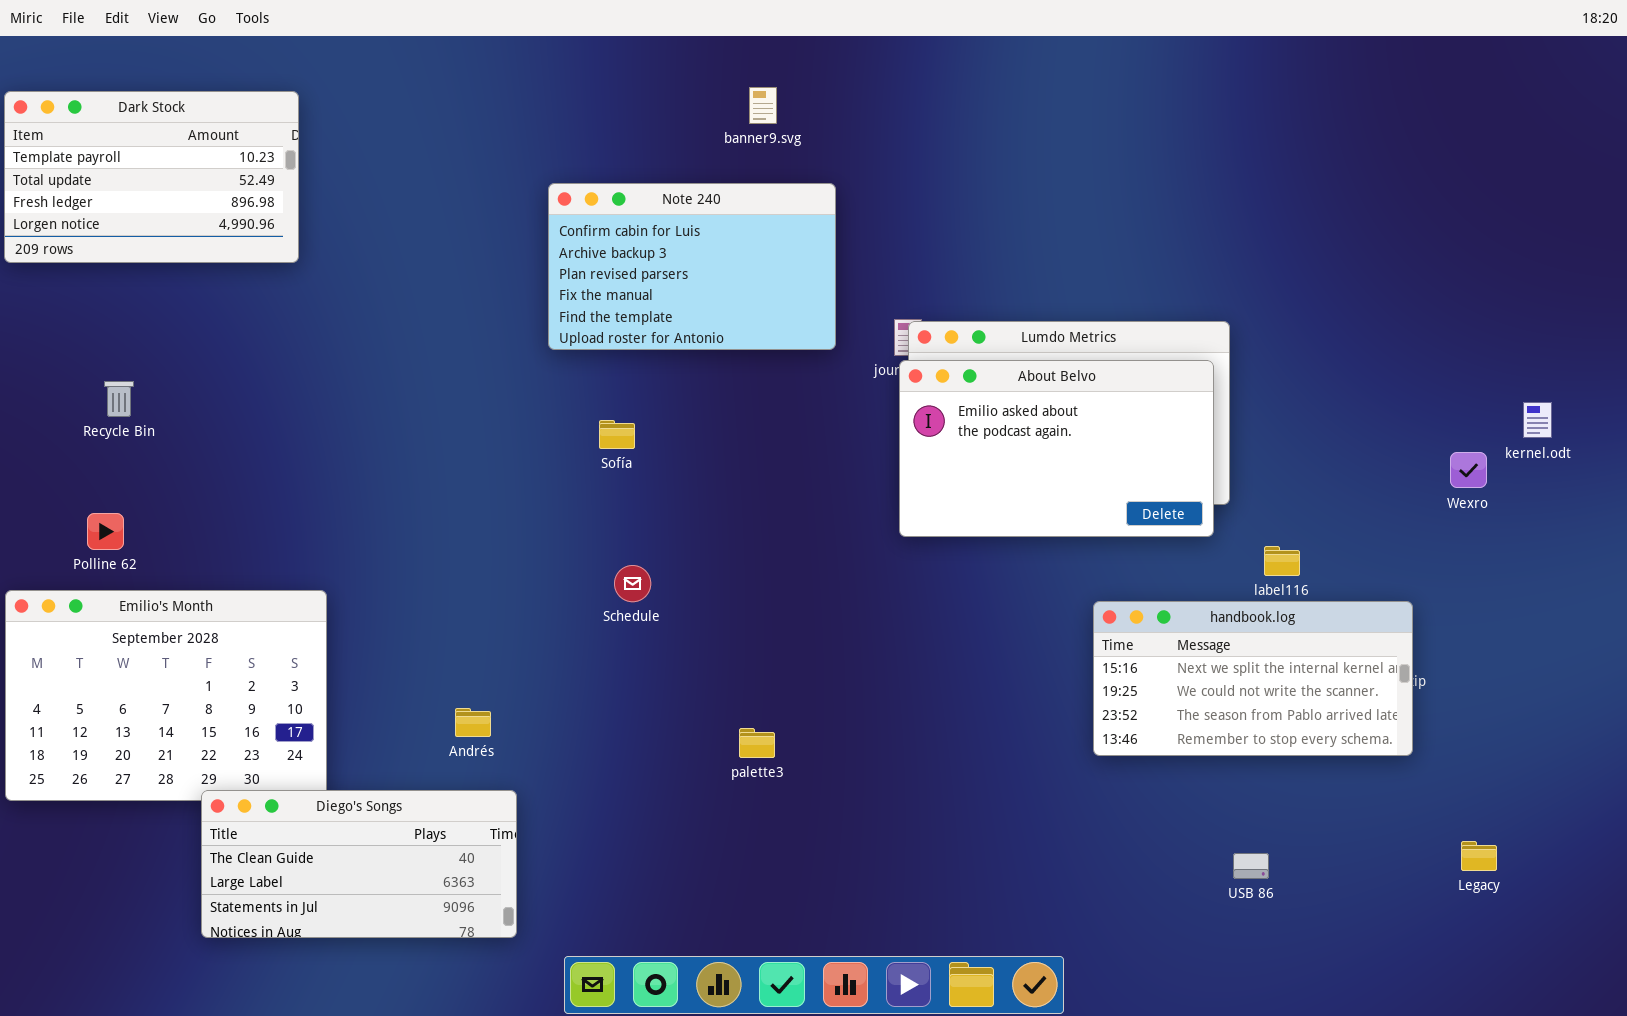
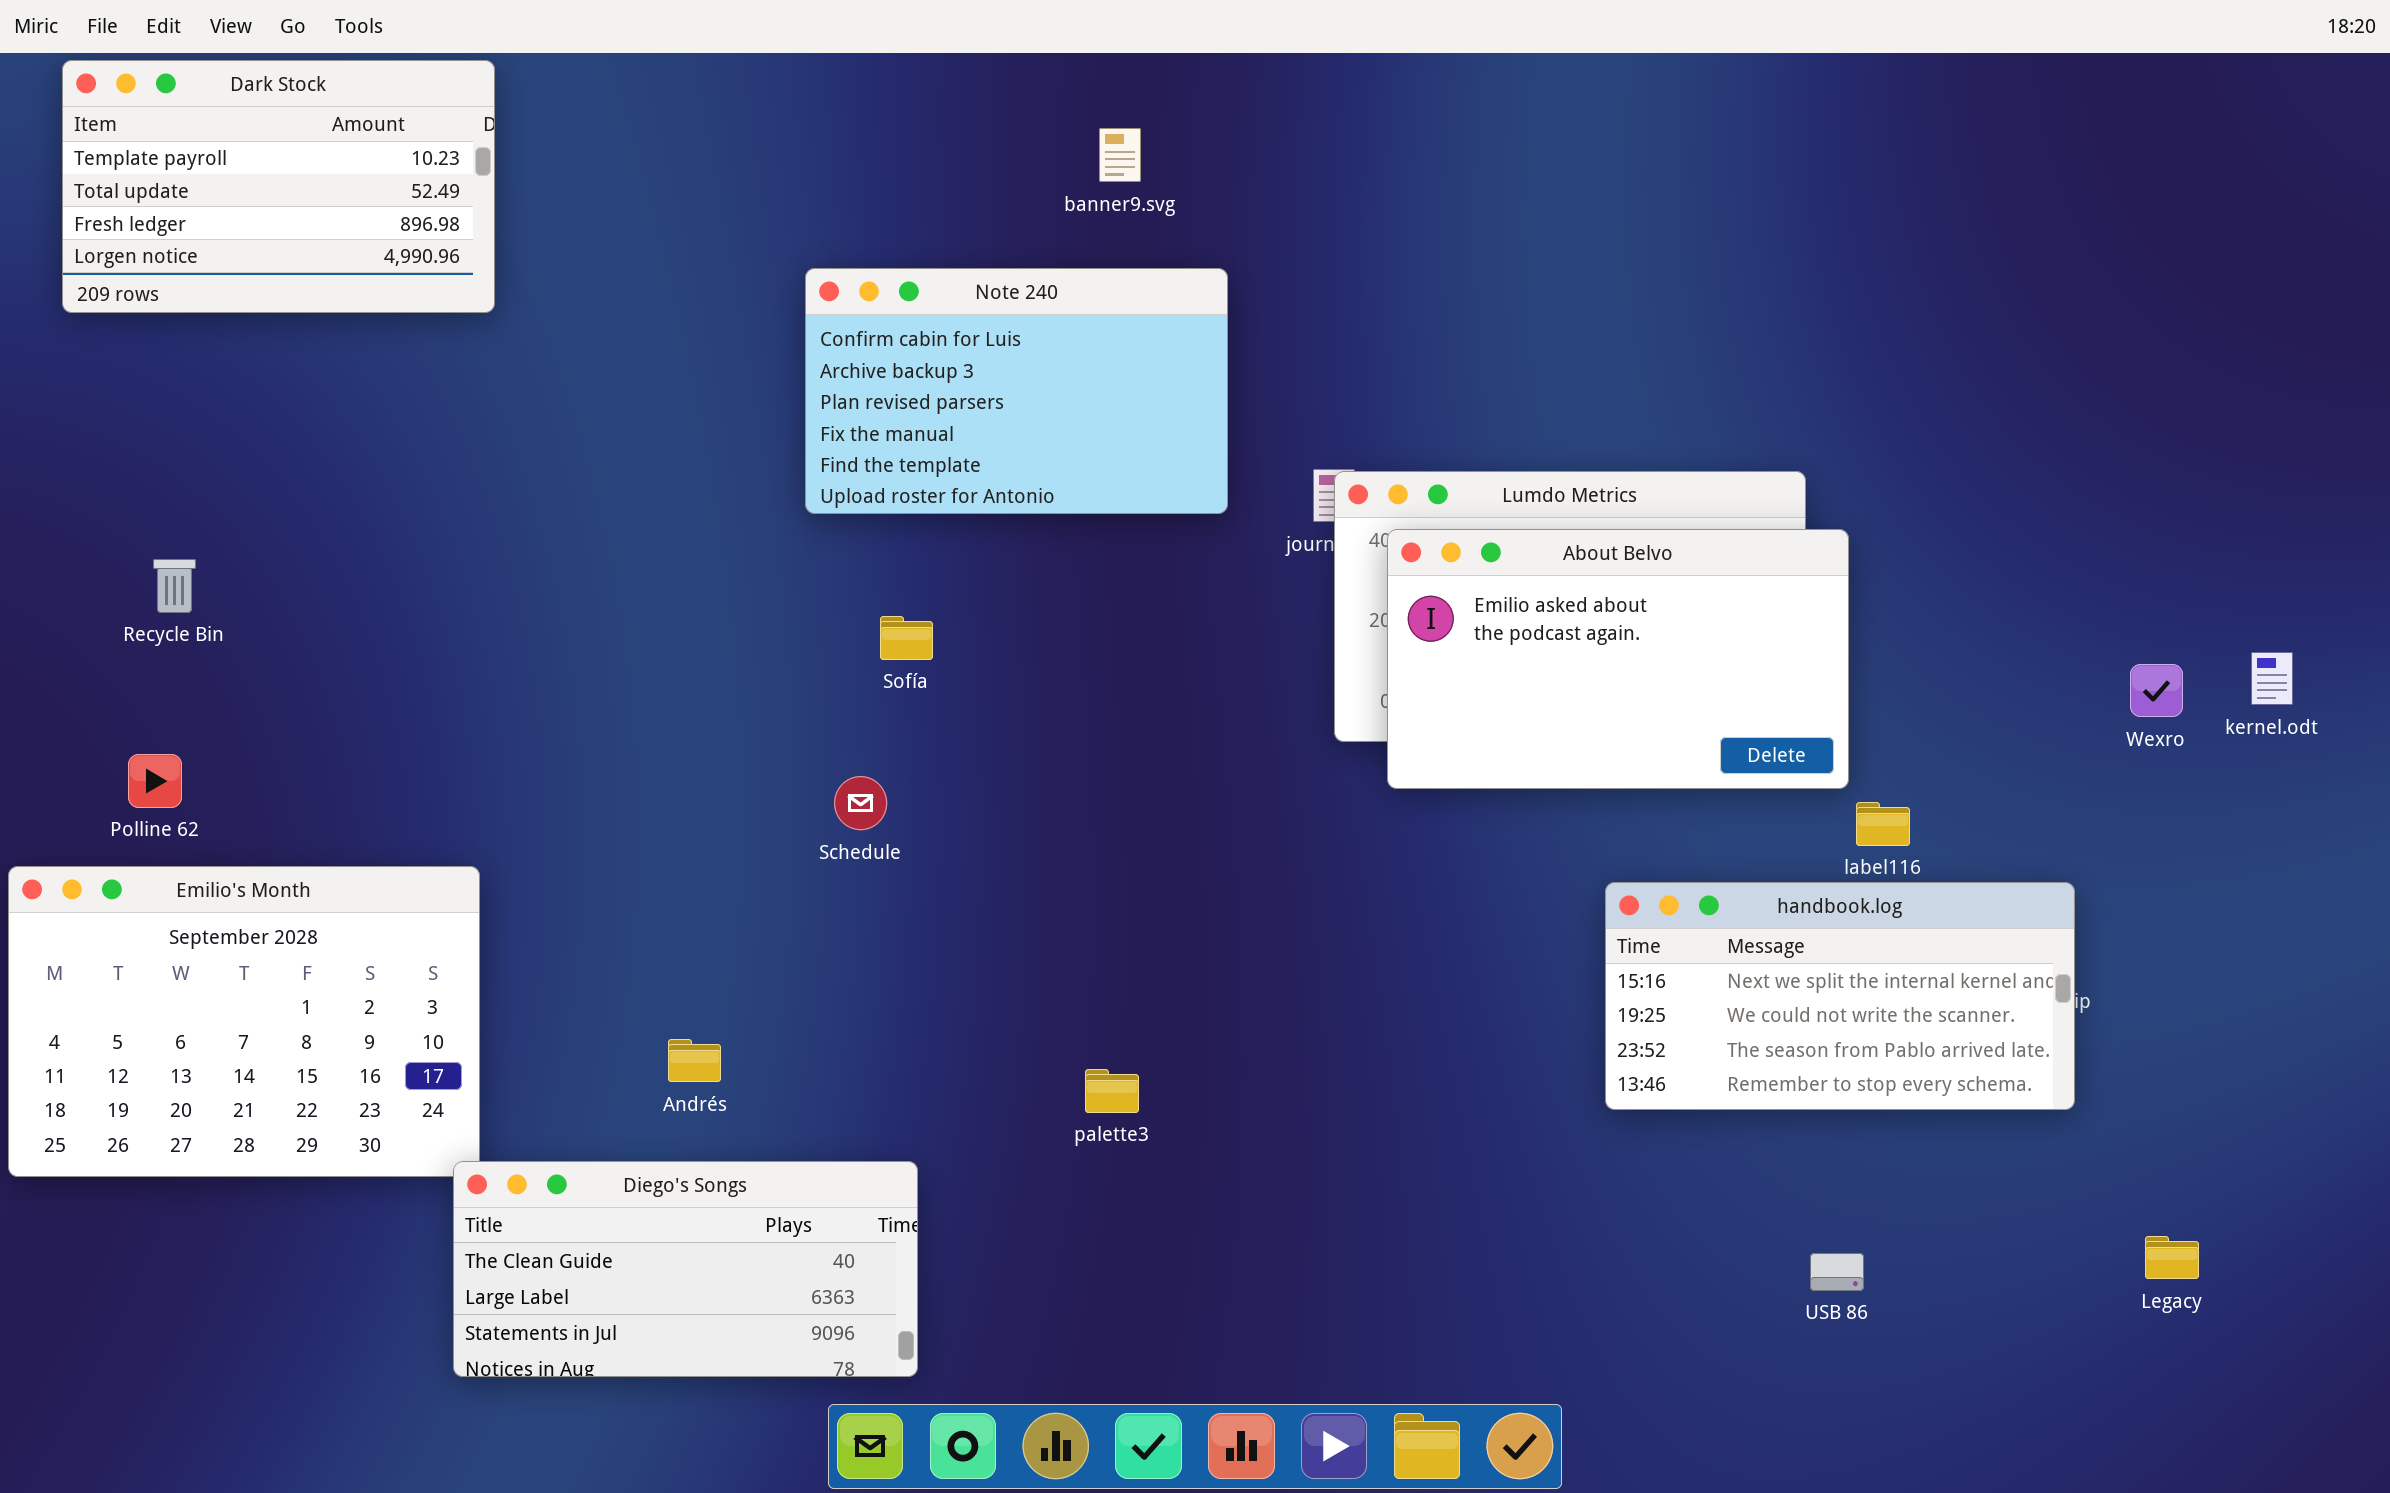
Dark Stock: [4,91,299,263] -> [62,60,495,313], moved
About Belvo: [899,360,1214,537] -> [1387,529,1849,789], moved
kernel.odt: [1523,402,1552,438] -> [2251,652,2293,705], moved
Schedule: [614,565,651,602] -> [834,776,887,830], moved
Diego's Songs: [201,790,517,938] -> [453,1161,918,1377], moved

